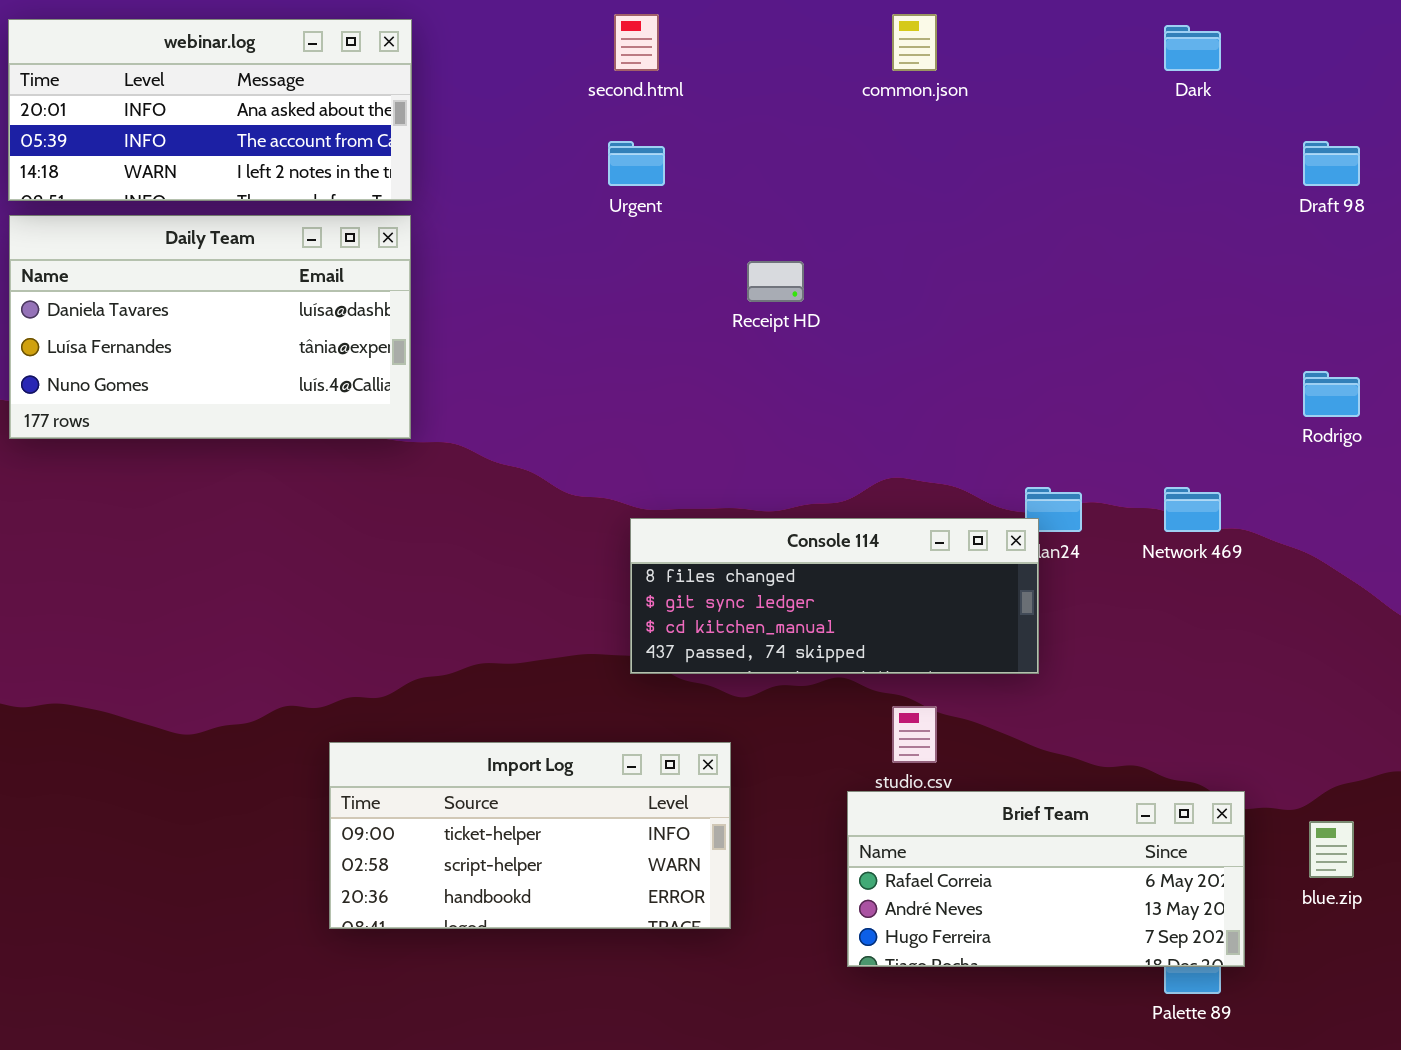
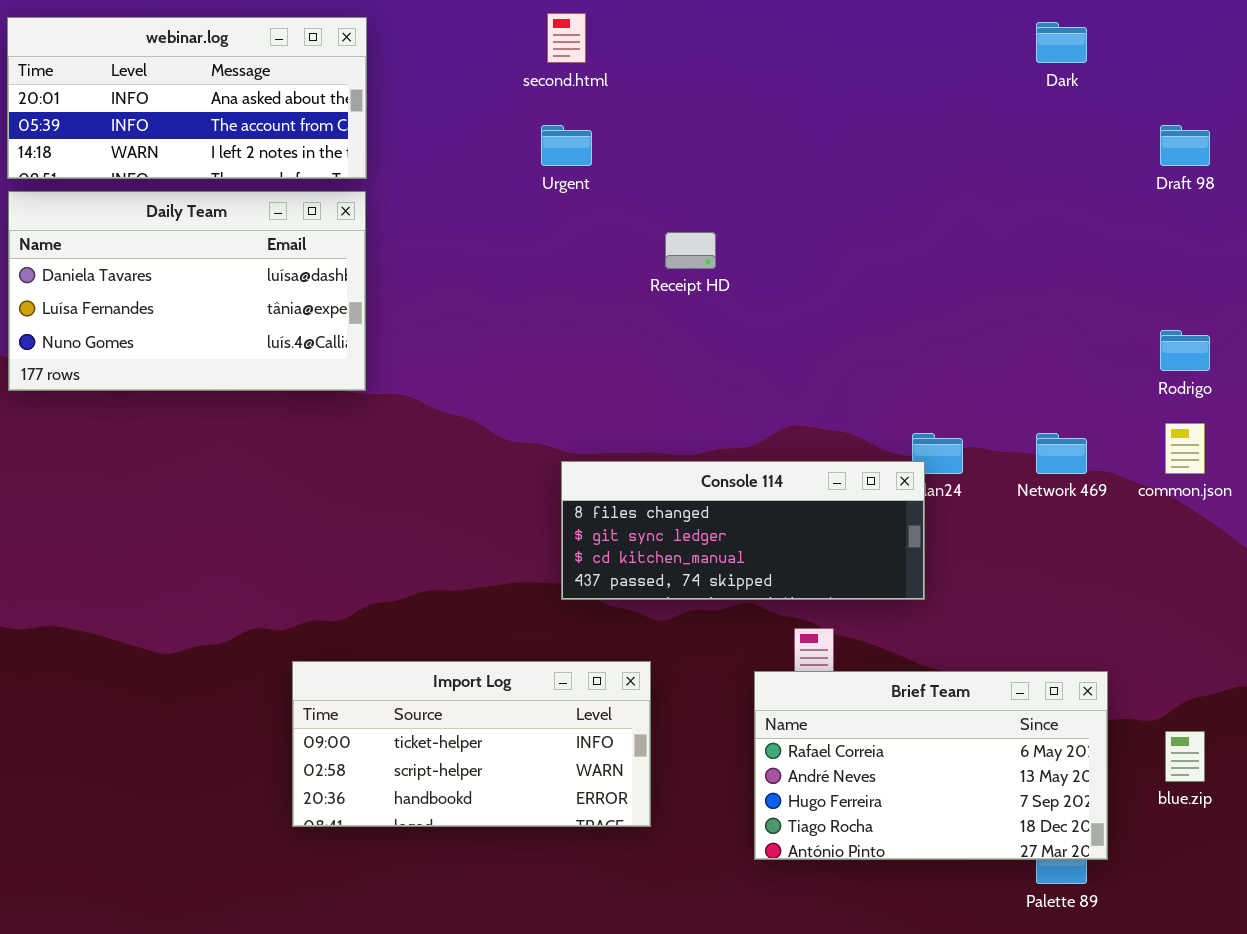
common.json: [892,14,937,71] -> [1165,423,1205,474], moved
Brief Team: [847,791,1245,967] -> [754,671,1108,860], resized

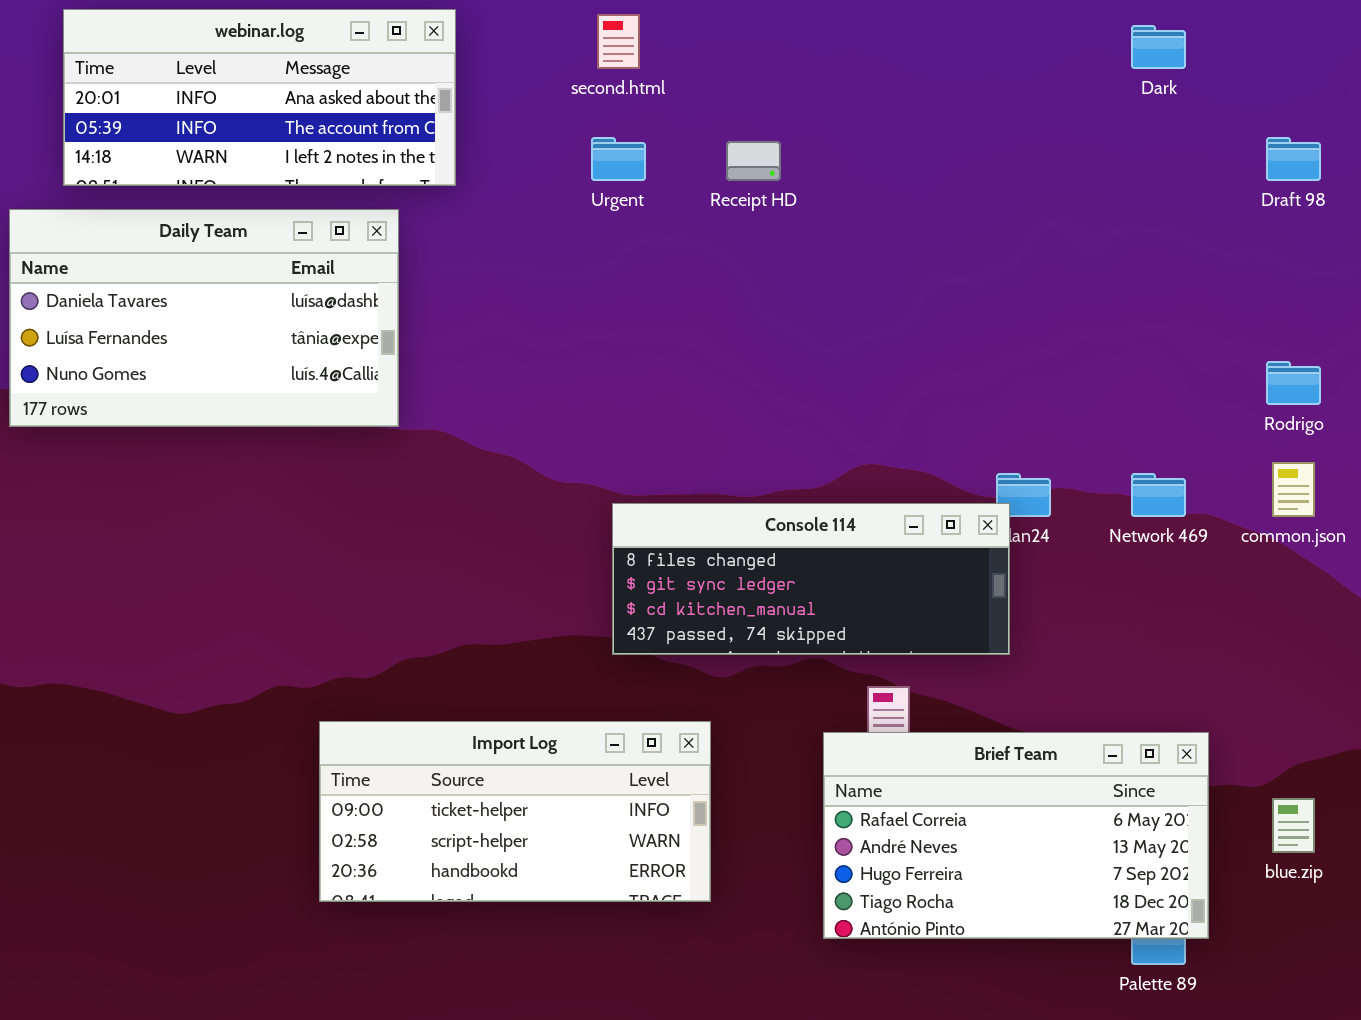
webinar.log: [7,17,367,179] -> [63,9,456,186], moved
Receipt HD: [665,232,716,269] -> [726,141,781,181], moved

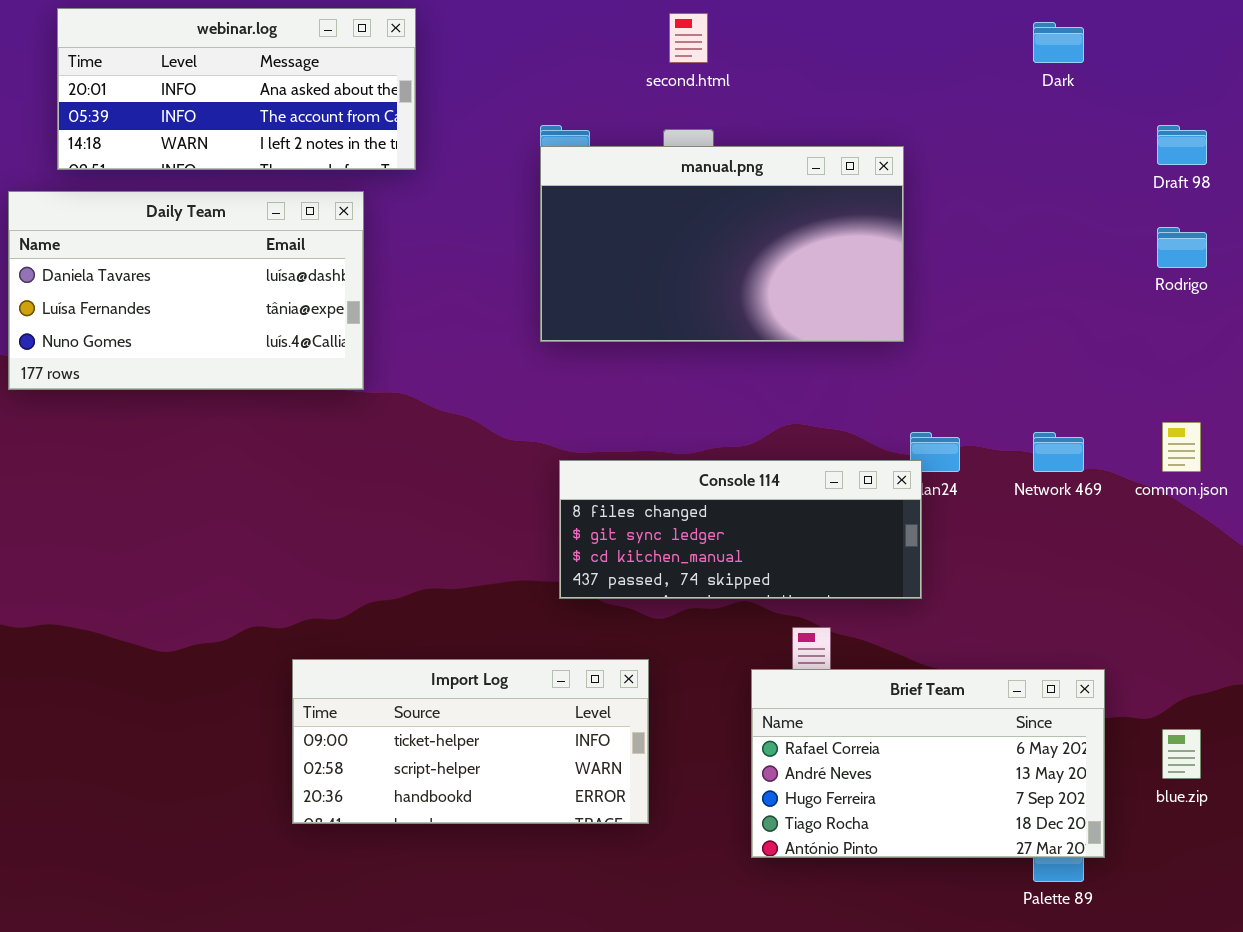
second.html: [597,14,640,69] -> [669,13,708,63], moved
manual.png: none -> [540,146,904,342], opened
Rodrigo: [1266,361,1321,405] -> [1157,227,1207,268], moved

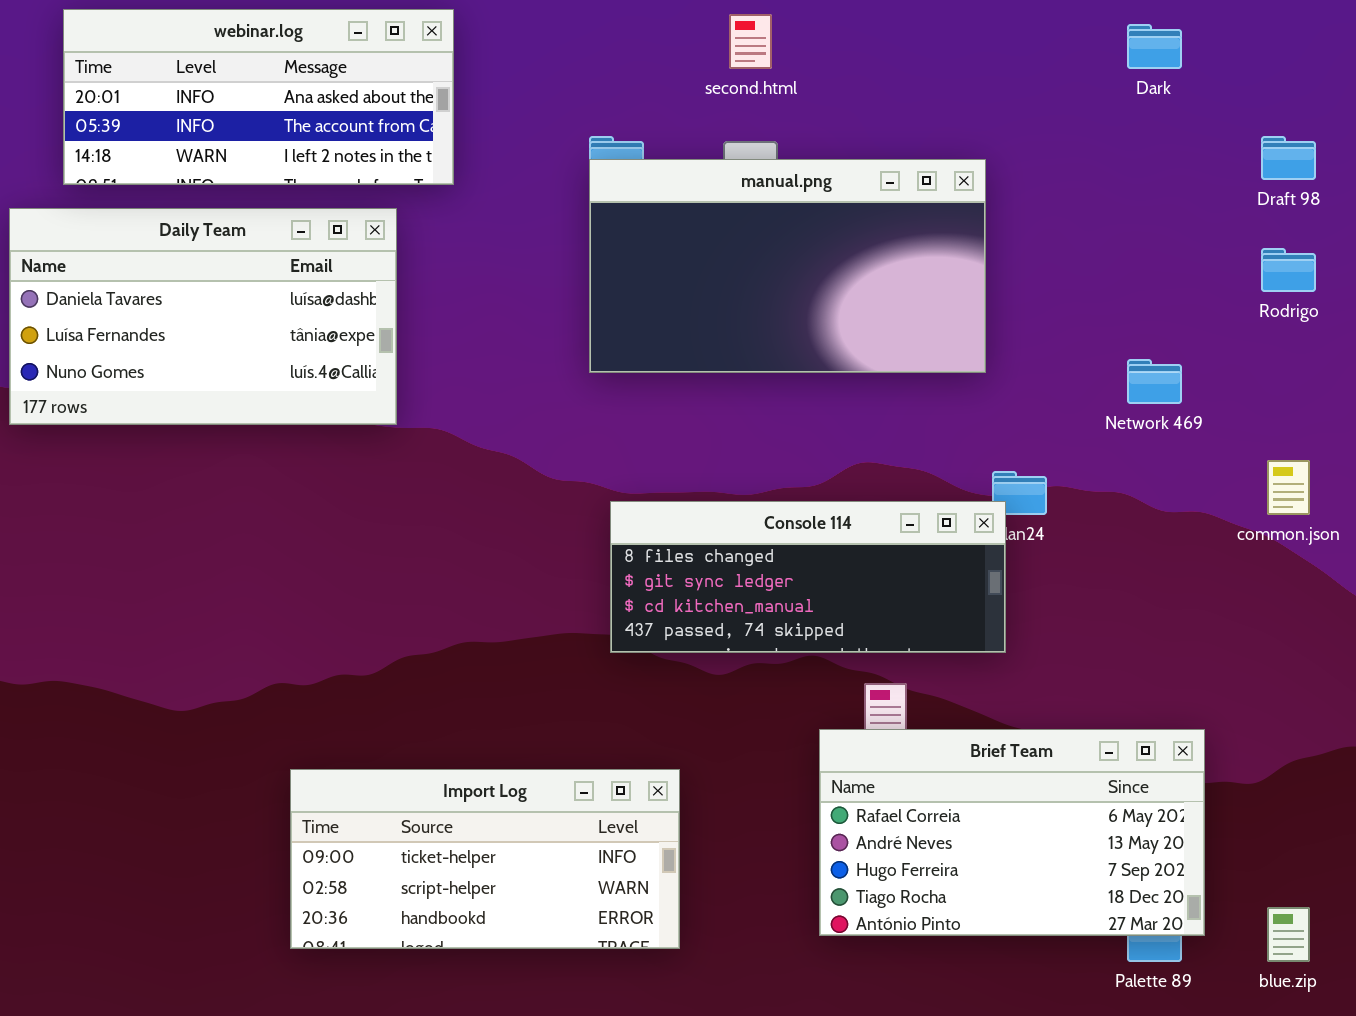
Network 469: [1033,432,1084,472] -> [1127,359,1182,404], moved
Import Log: [292,659,649,824] -> [290,769,680,949], moved
blue.zip: [1162,729,1201,779] -> [1267,907,1310,962], moved

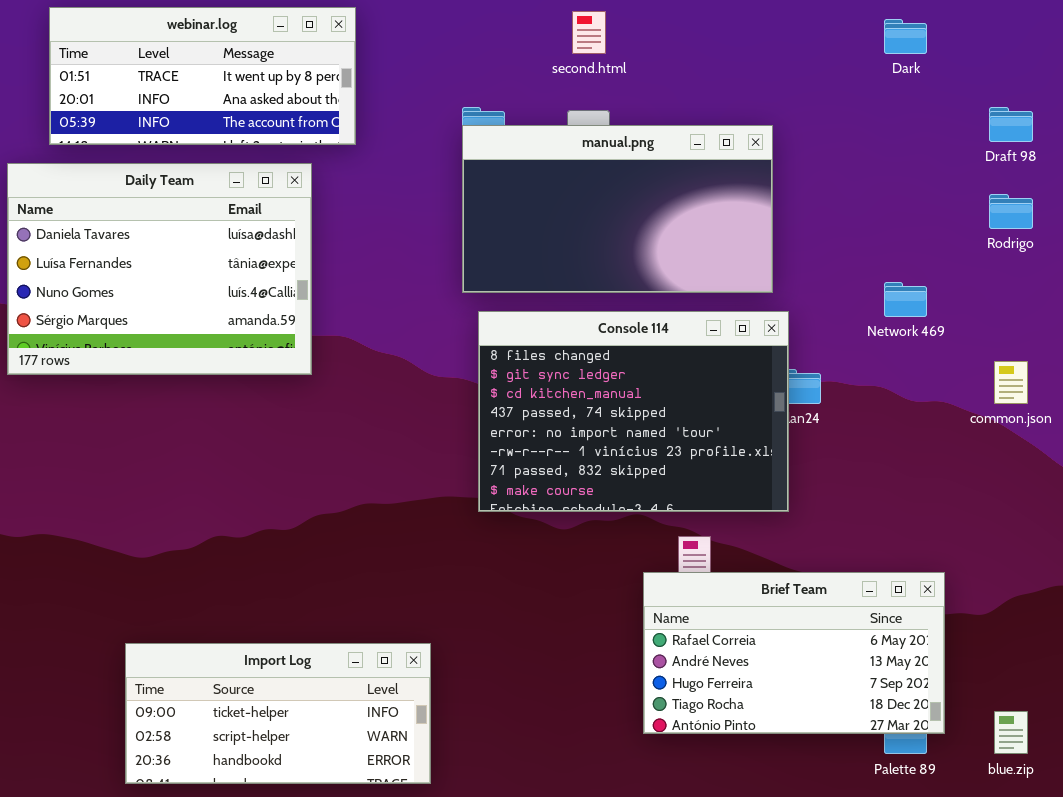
webinar.log: [63,9,454,185] -> [49,7,356,145], scrolled up 1 row
Daily Team: [9,208,397,425] -> [7,163,312,375], resized
Console 114: [610,501,1006,653] -> [478,311,789,512], resized
Import Log: [290,769,680,949] -> [125,643,431,784], moved

